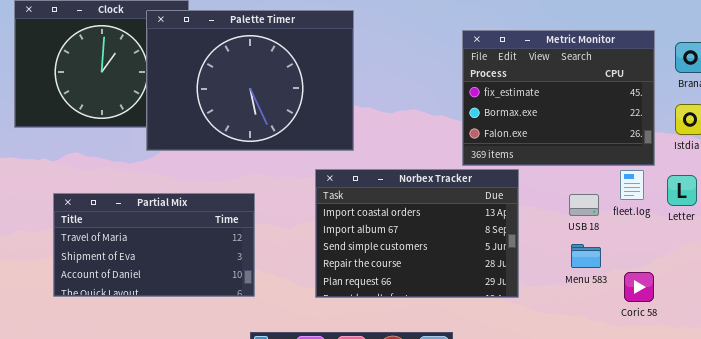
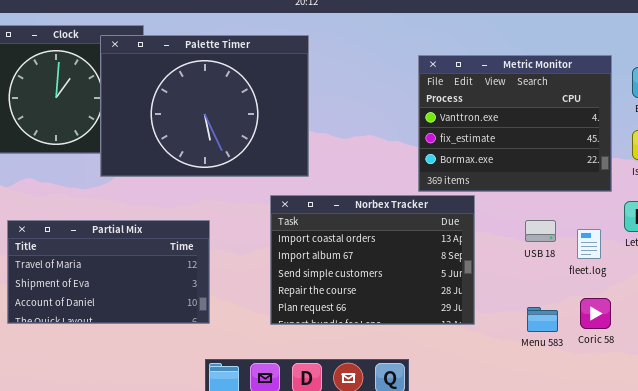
Metric Monitor: [462,30,655,166] -> [418,55,612,192], scrolled up 1 row
fleet.log: [620,170,644,200] -> [577,229,601,259], moved
Menu 583: [571,244,601,268] -> [527,307,558,332], moved

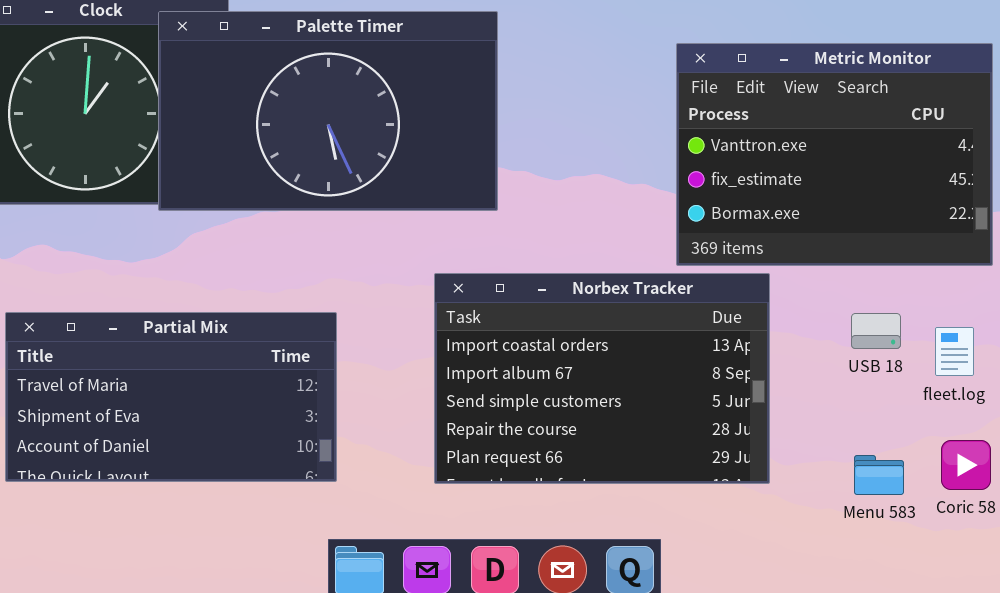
Palette Timer: [100,35,309,177] -> [158,11,498,211], resized

